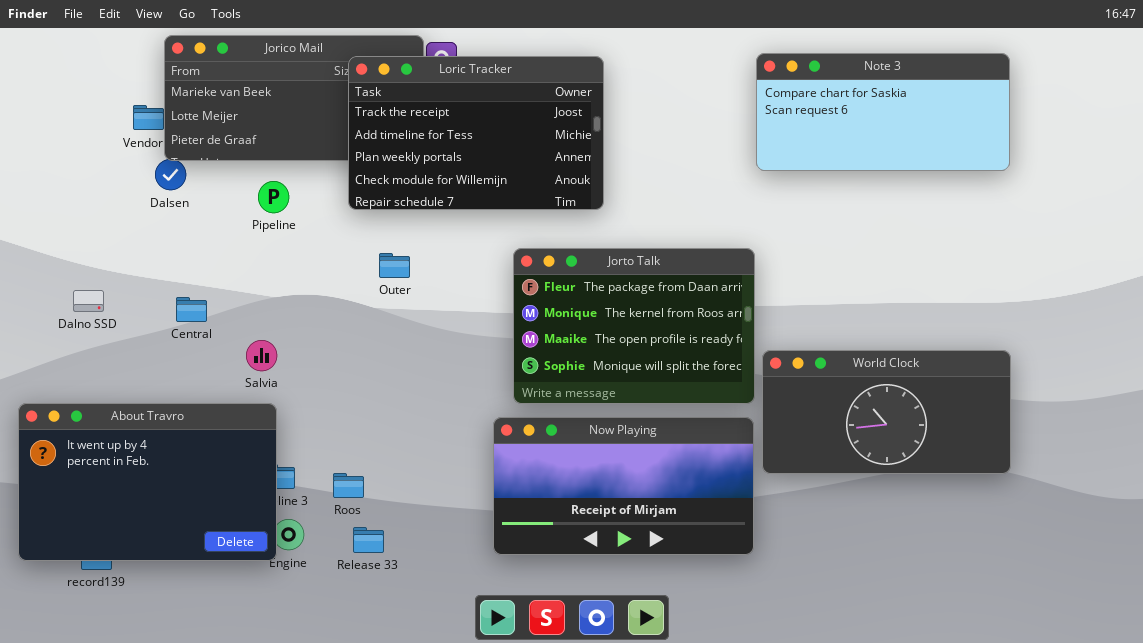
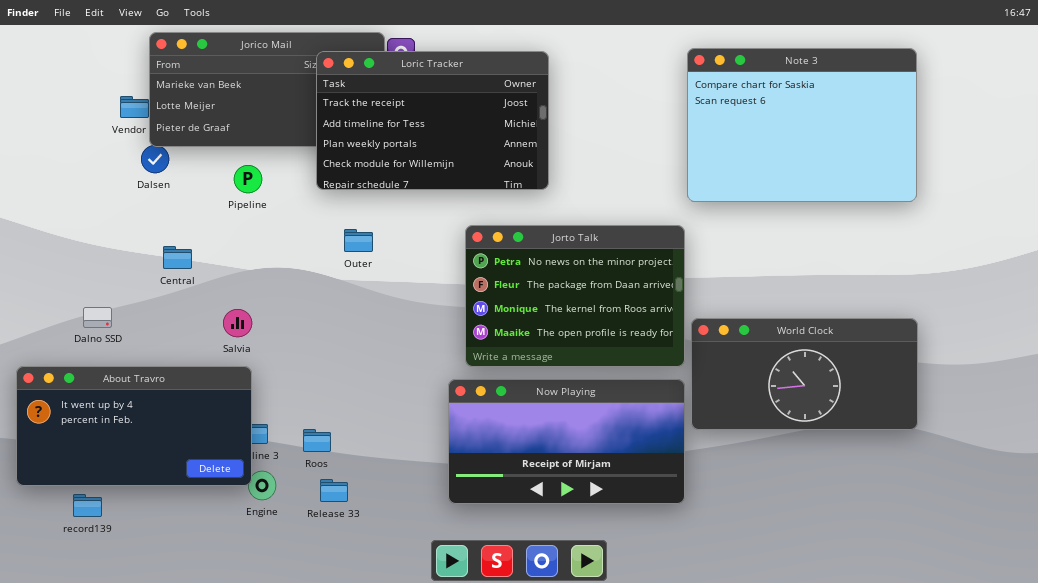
Note 3: [756,53,1010,171] -> [687,48,917,202], resized
Jorto Talk: [513,248,755,404] -> [465,225,685,367], scrolled up 1 row
Dalno SSD: [73,290,104,312] -> [83,307,112,328], moved
Central: [176,297,207,322] -> [163,246,192,269], moved
About Travro: [18,403,277,561] -> [16,366,252,486], resized

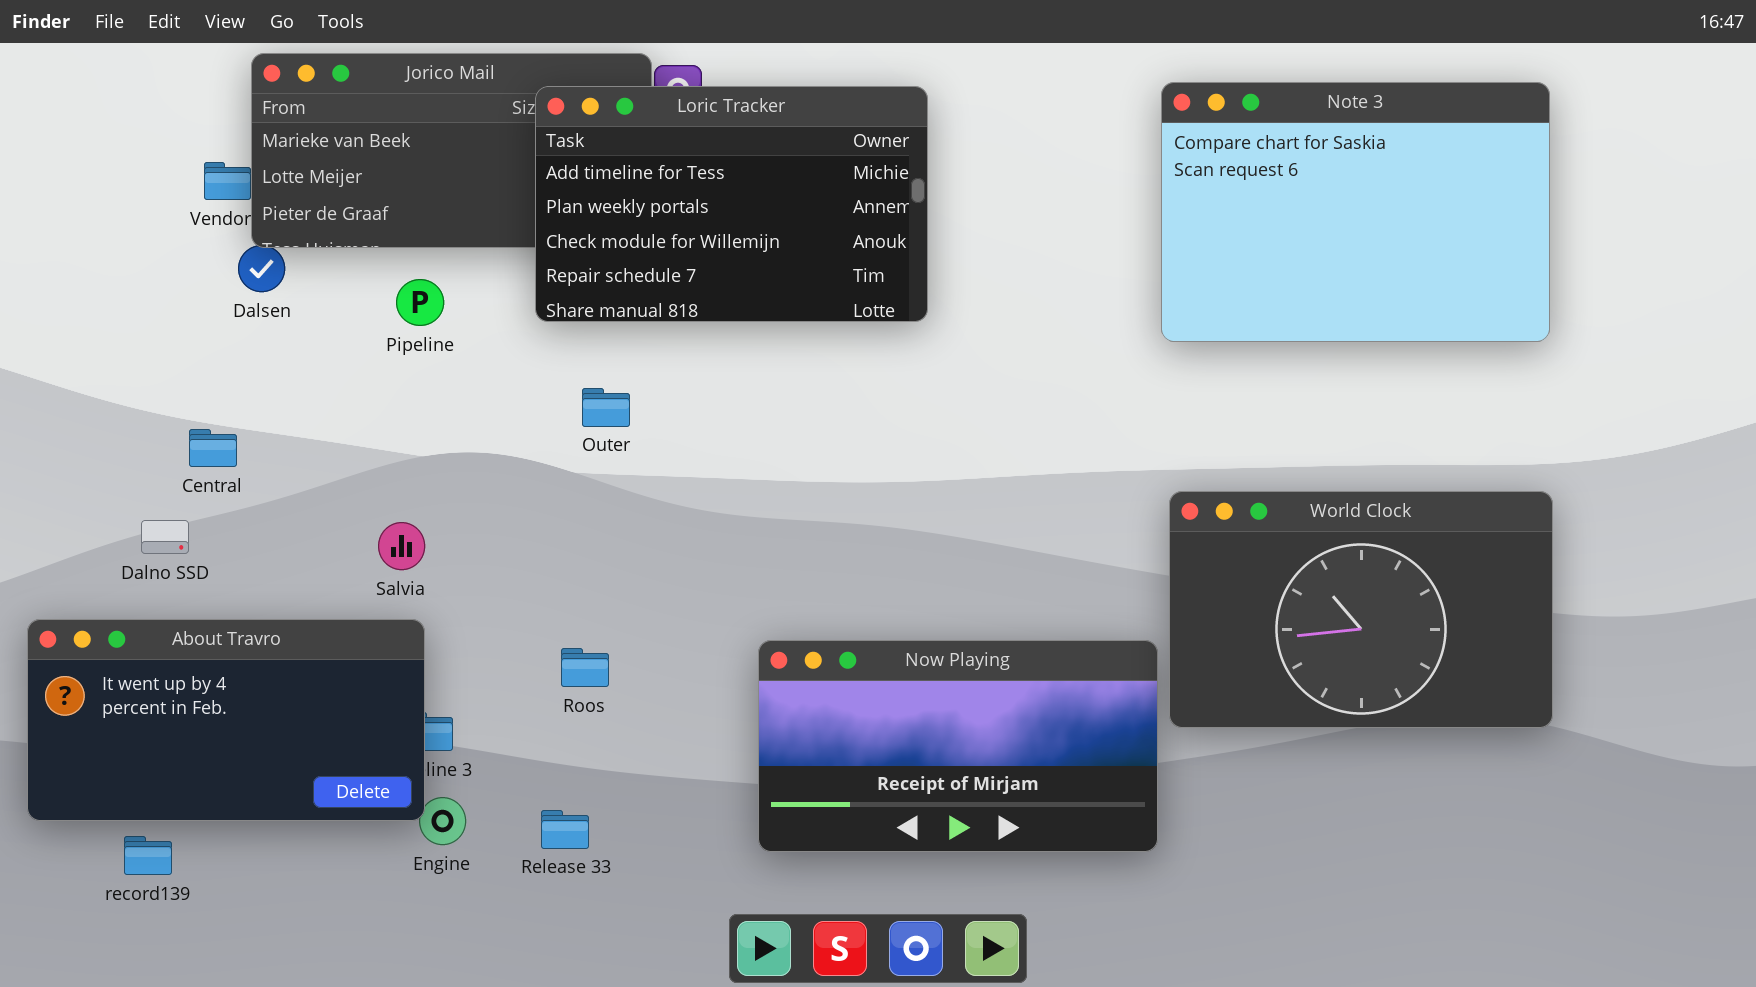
Loric Tracker: [316,51,549,190] -> [535,86,928,322], scrolled down 1 row
Jorto Talk: [465,225,685,367] -> none, closed
Central: [163,246,192,269] -> [189,429,237,467], moved
World Clock: [691,318,918,430] -> [1169,491,1553,728], resized
Roos: [303,429,331,452] -> [561,648,609,687], moved

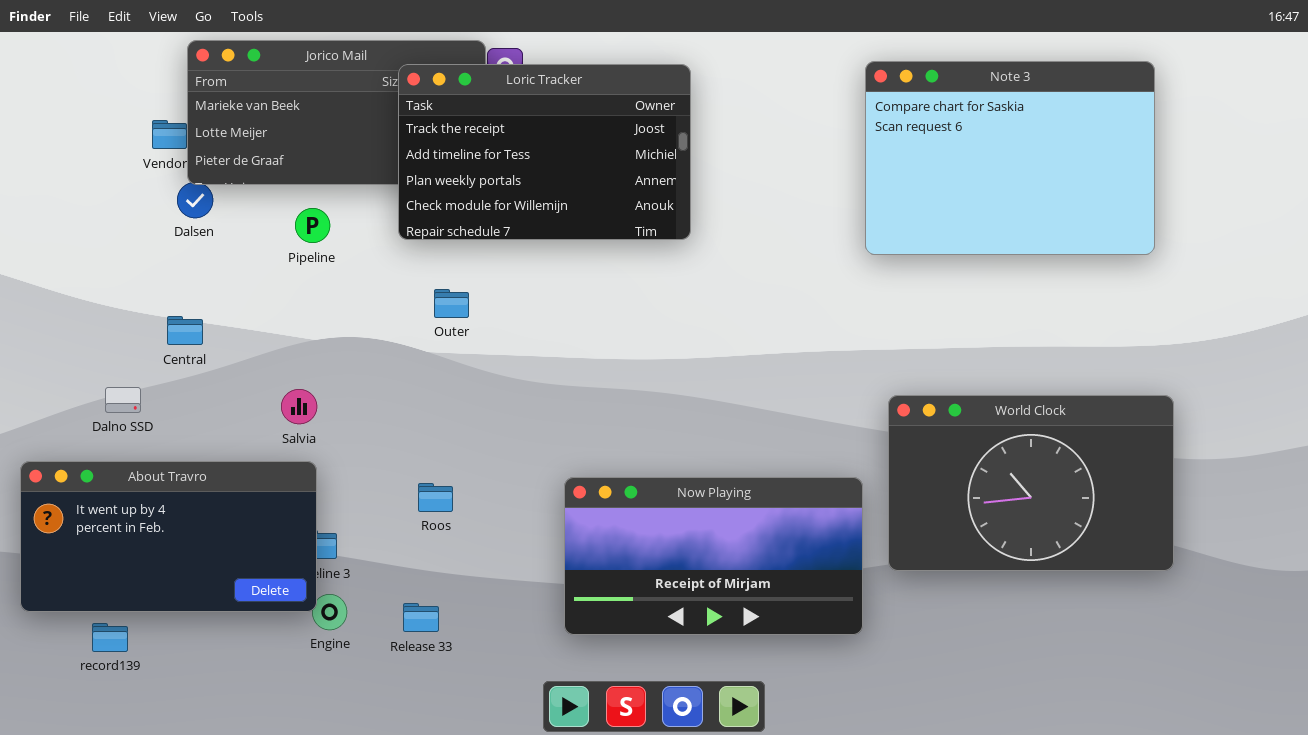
Loric Tracker: [535,86,928,322] -> [398,64,691,240], scrolled up 1 row
Central: [189,429,237,467] -> [167,316,203,345], moved
World Clock: [1169,491,1553,728] -> [888,395,1174,571], moved

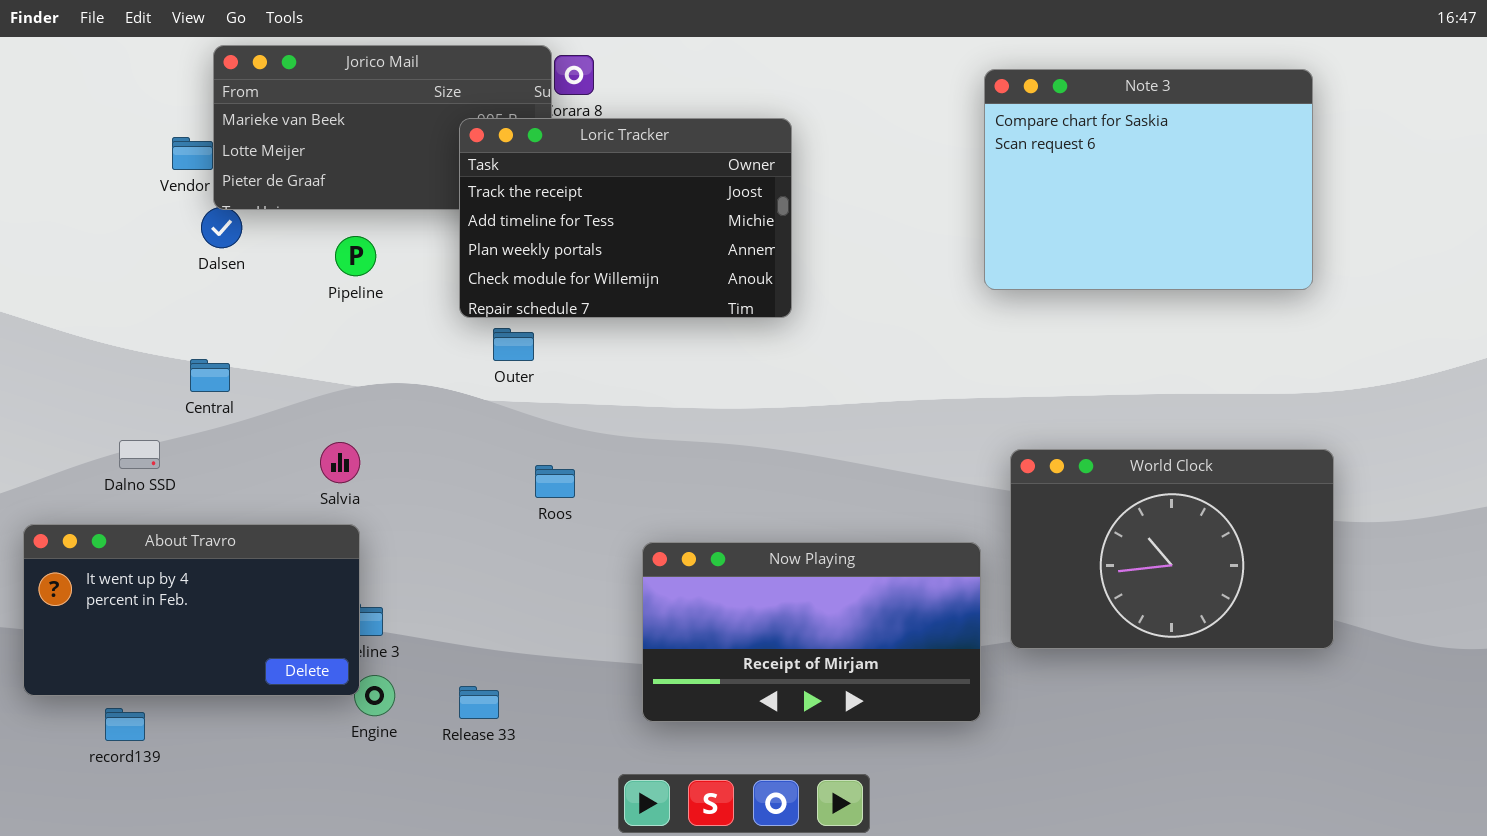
Loric Tracker: [398,64,691,240] -> [459,118,792,318], moved
Roos: [418,483,453,512] -> [535,465,575,498], moved

